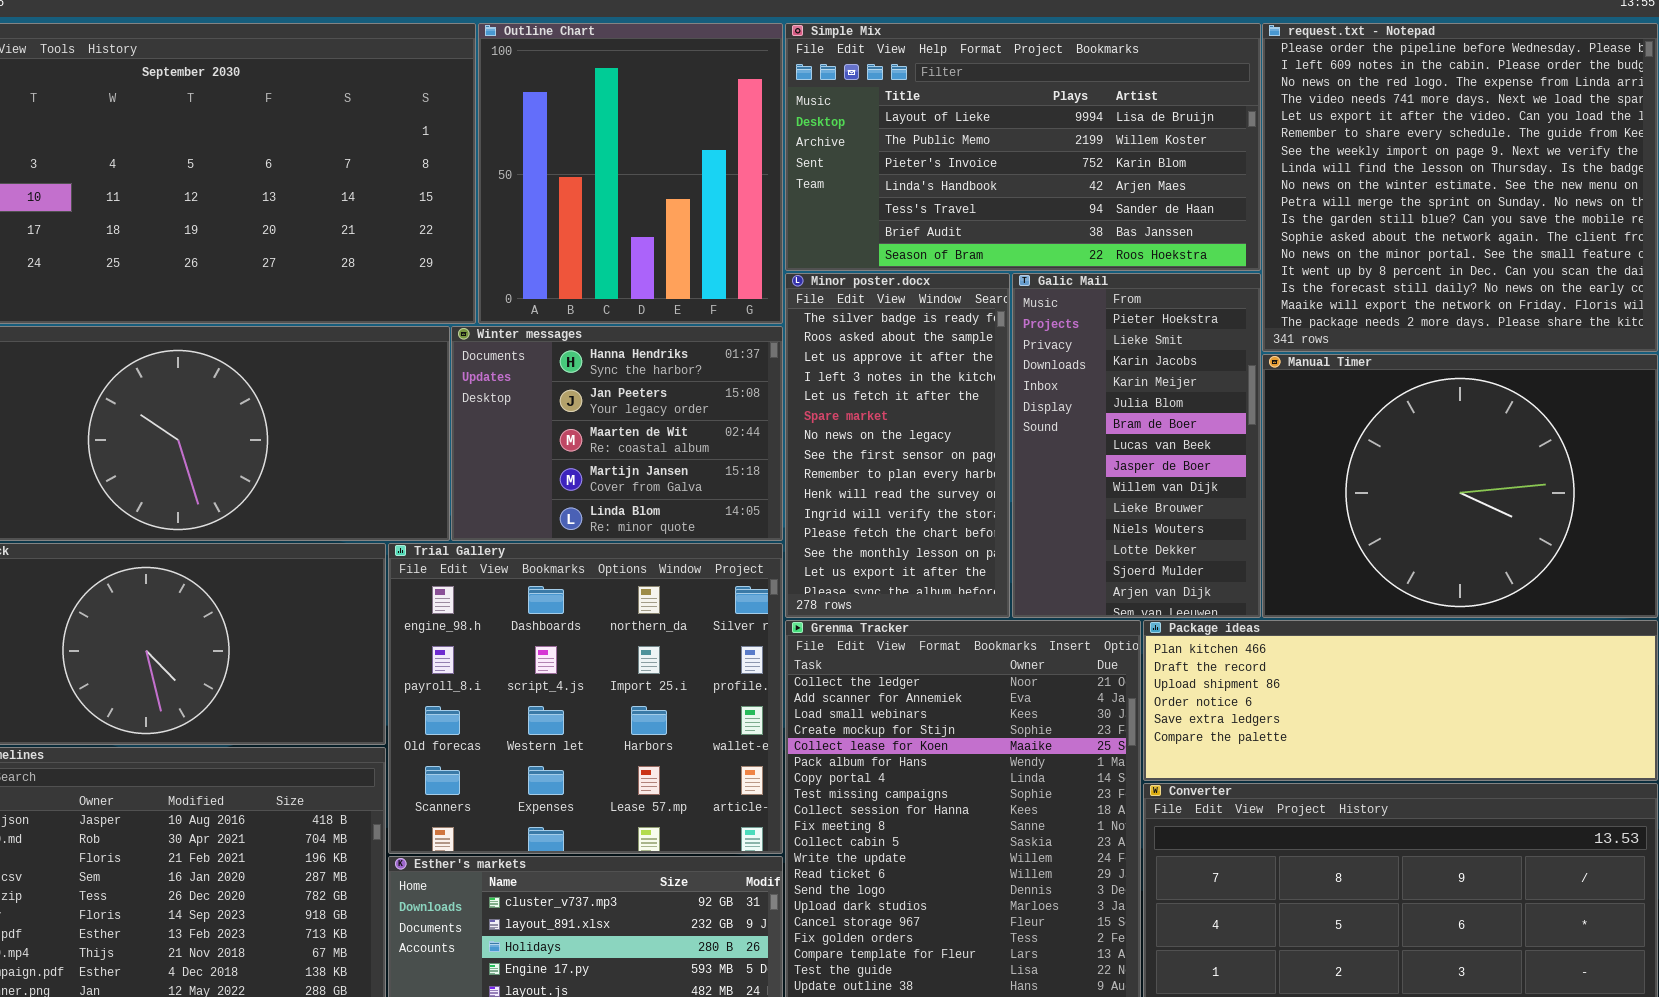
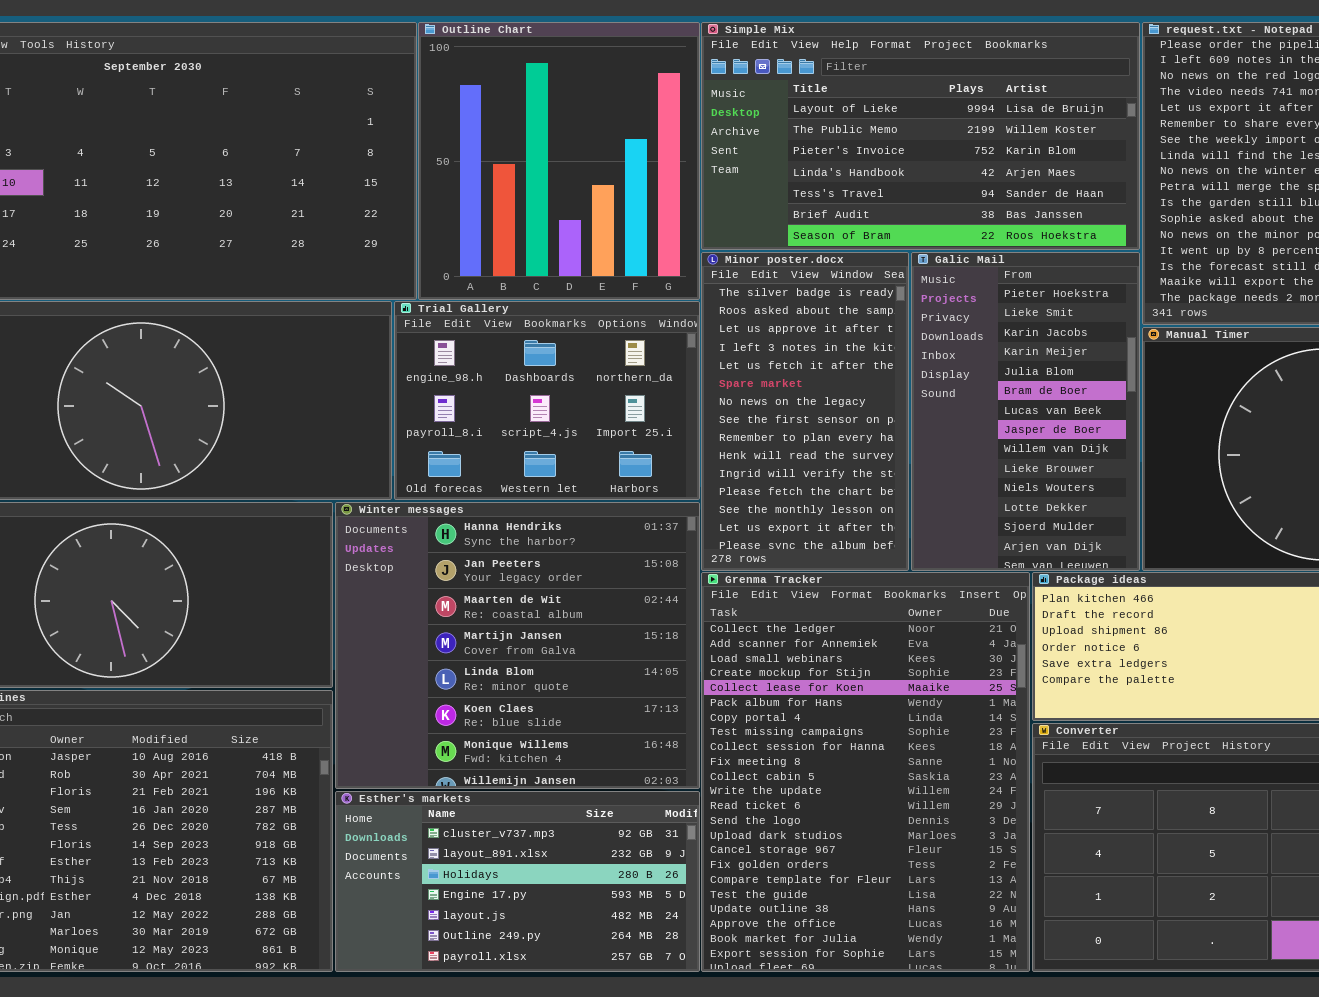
Winter messages: [451,326,783,541] -> [335,502,700,789], moved, resized
Trial Gallery: [388,543,783,854] -> [394,301,700,500], moved, resized

